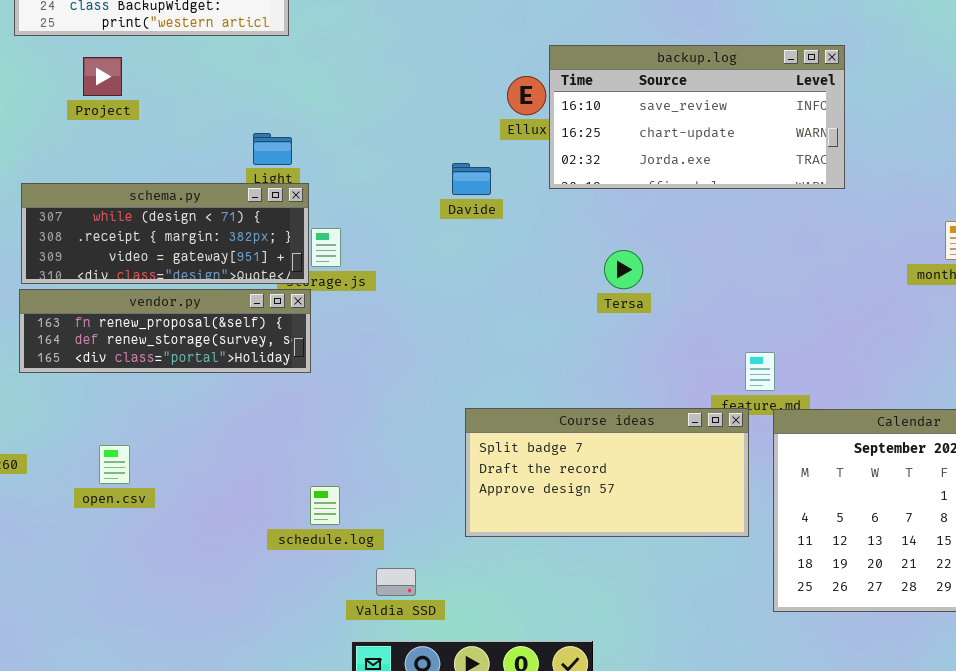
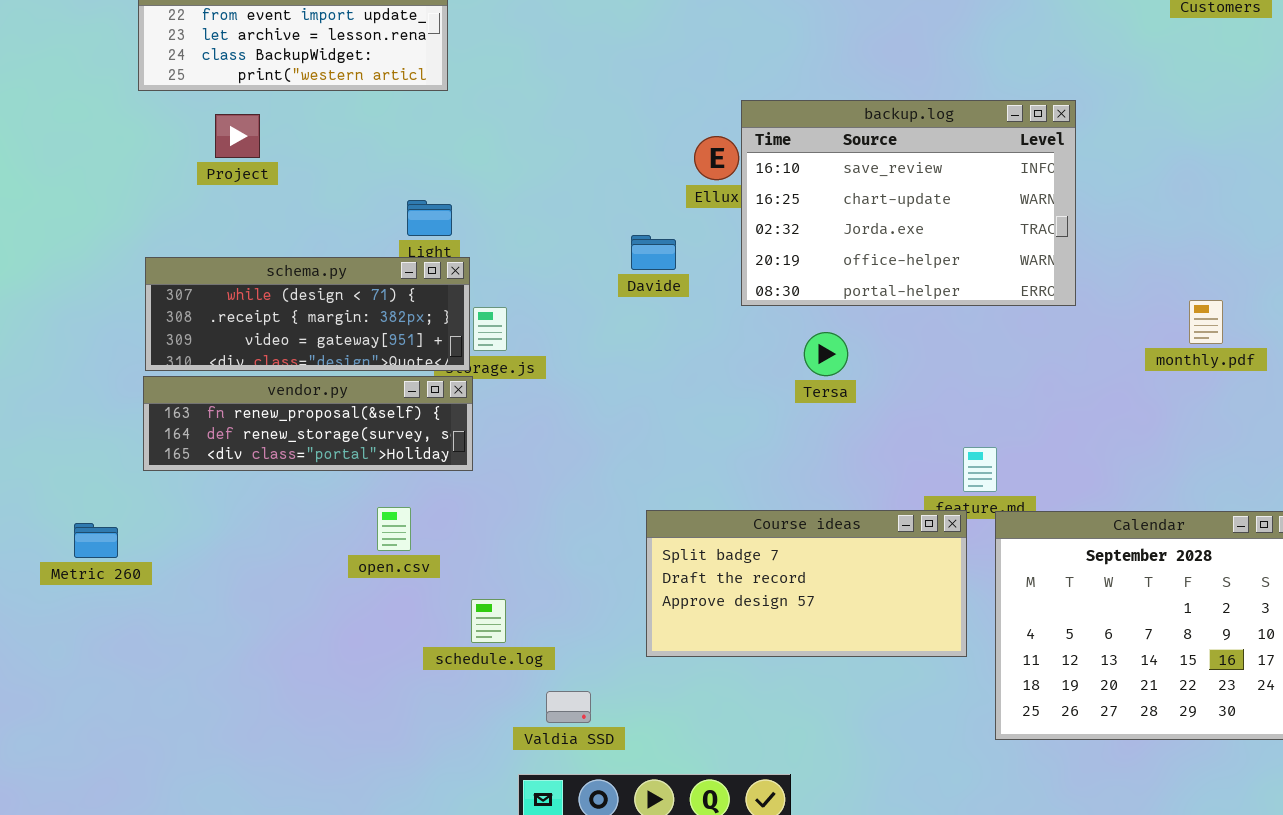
backup.log: [549,45,845,189] -> [741,100,1076,306], resized
open.csv: [99,445,130,484] -> [377,507,411,551], moved

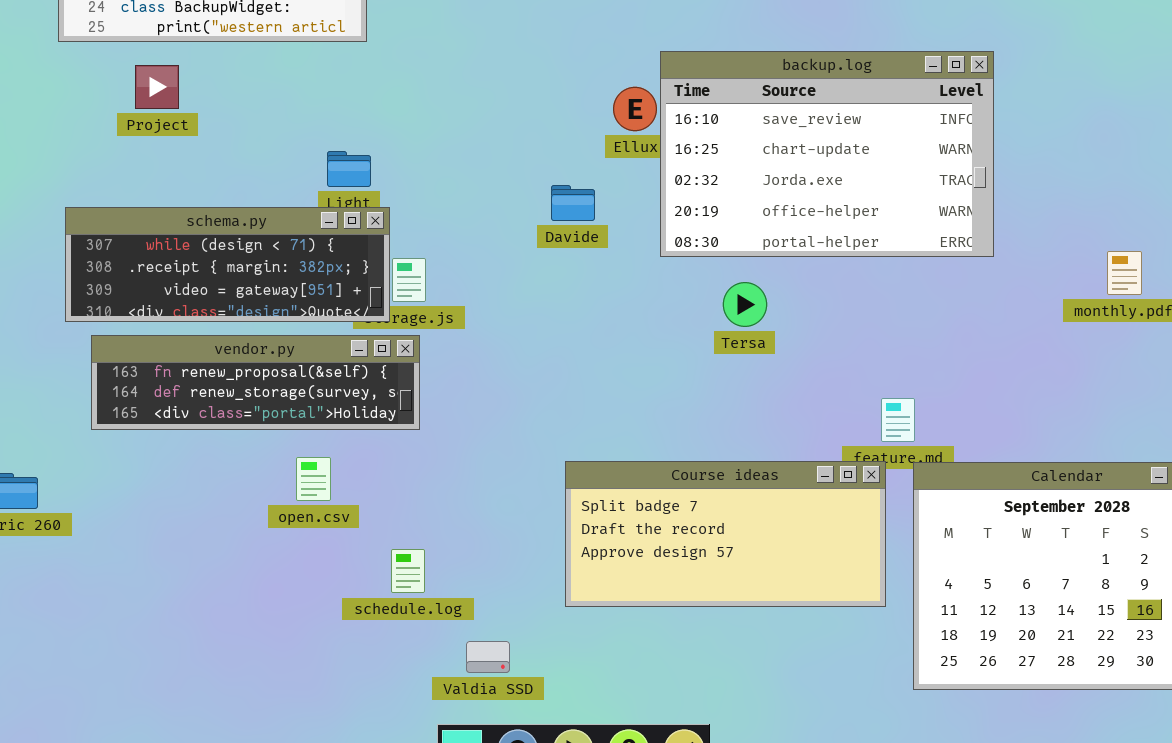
vendor.py: [143,376,473,471] -> [91,335,420,430], moved

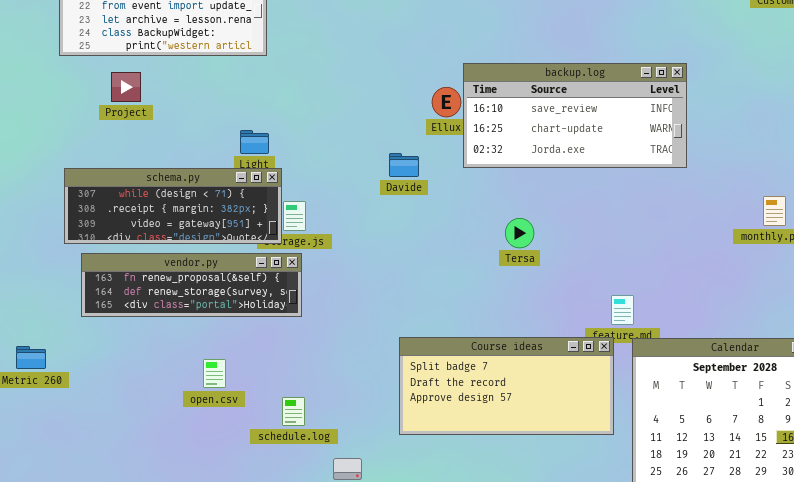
backup.log: [660,51,994,257] -> [463,63,687,168], resized
open.csv: [296,457,331,501] -> [203,359,226,388], moved

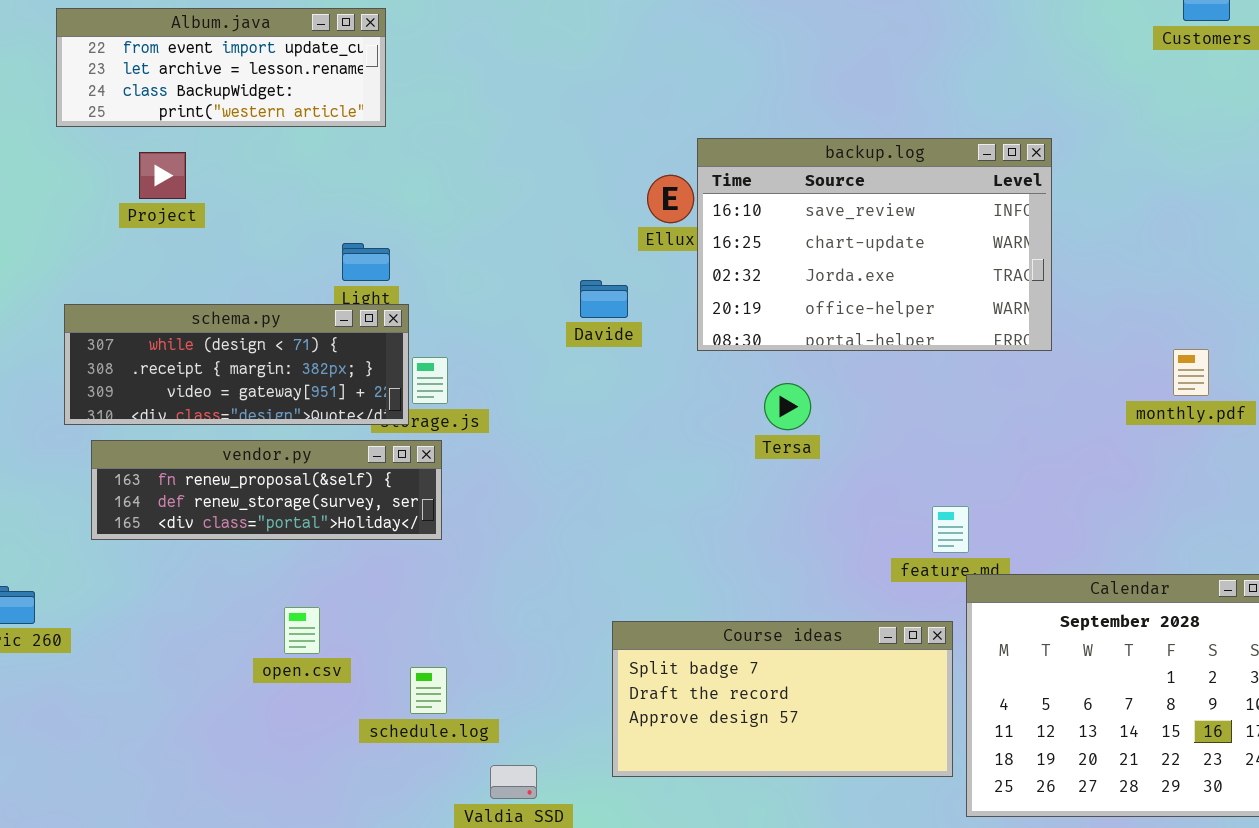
backup.log: [463,63,687,168] -> [697,138,1052,351], resized
Course ideas: [399,337,614,435] -> [612,621,953,777], moved

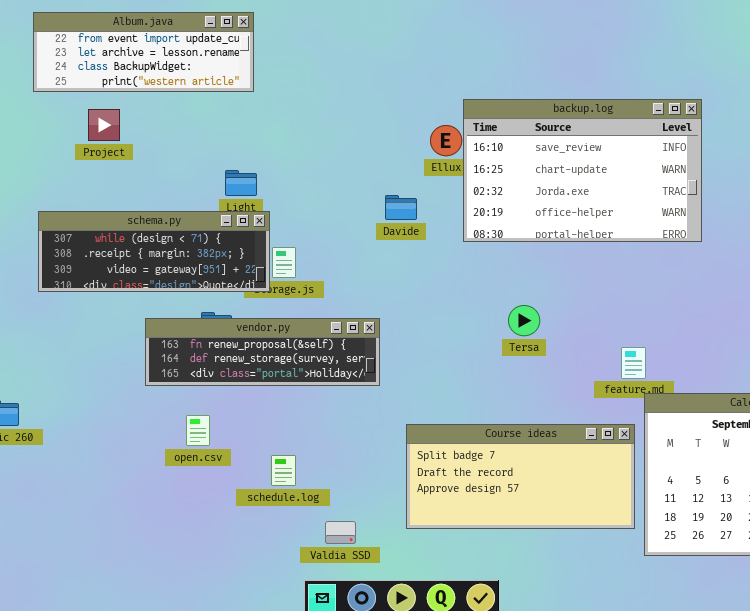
Tersa: [764,383,811,430] -> [508,305,540,336], moved
vendor.py: [91,440,442,540] -> [145,318,380,386], moved

